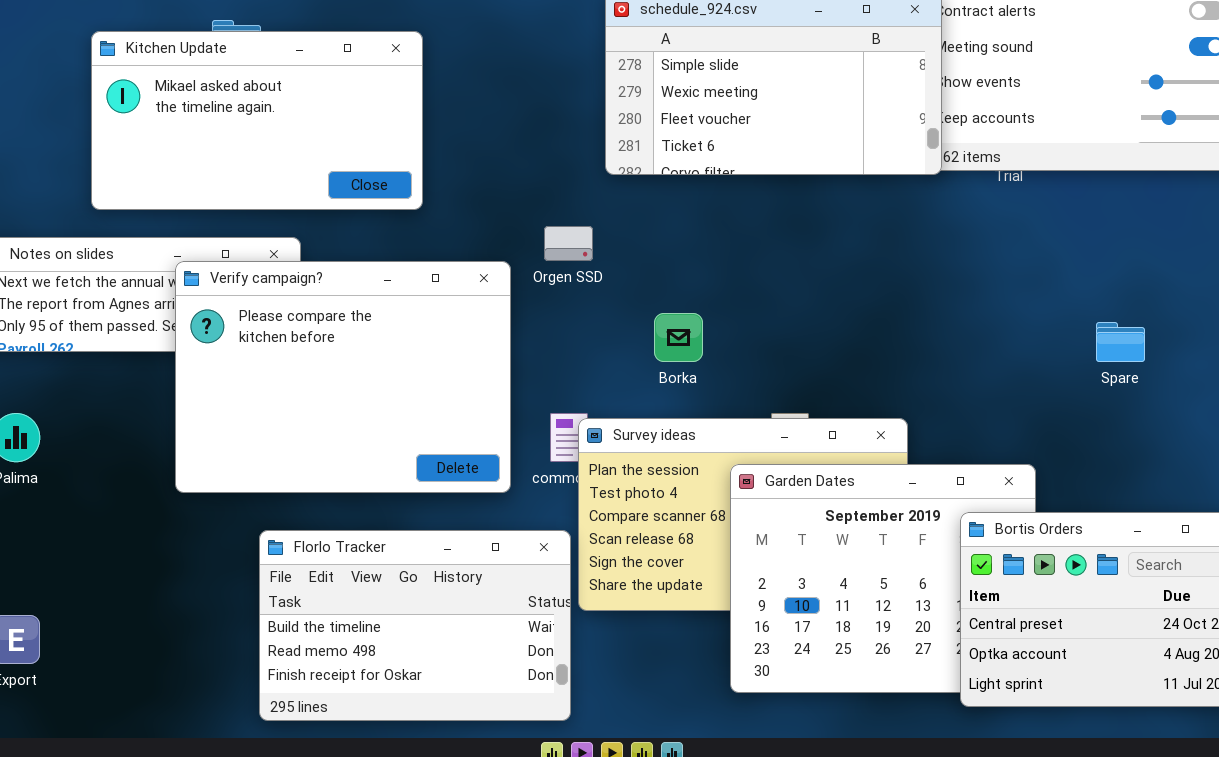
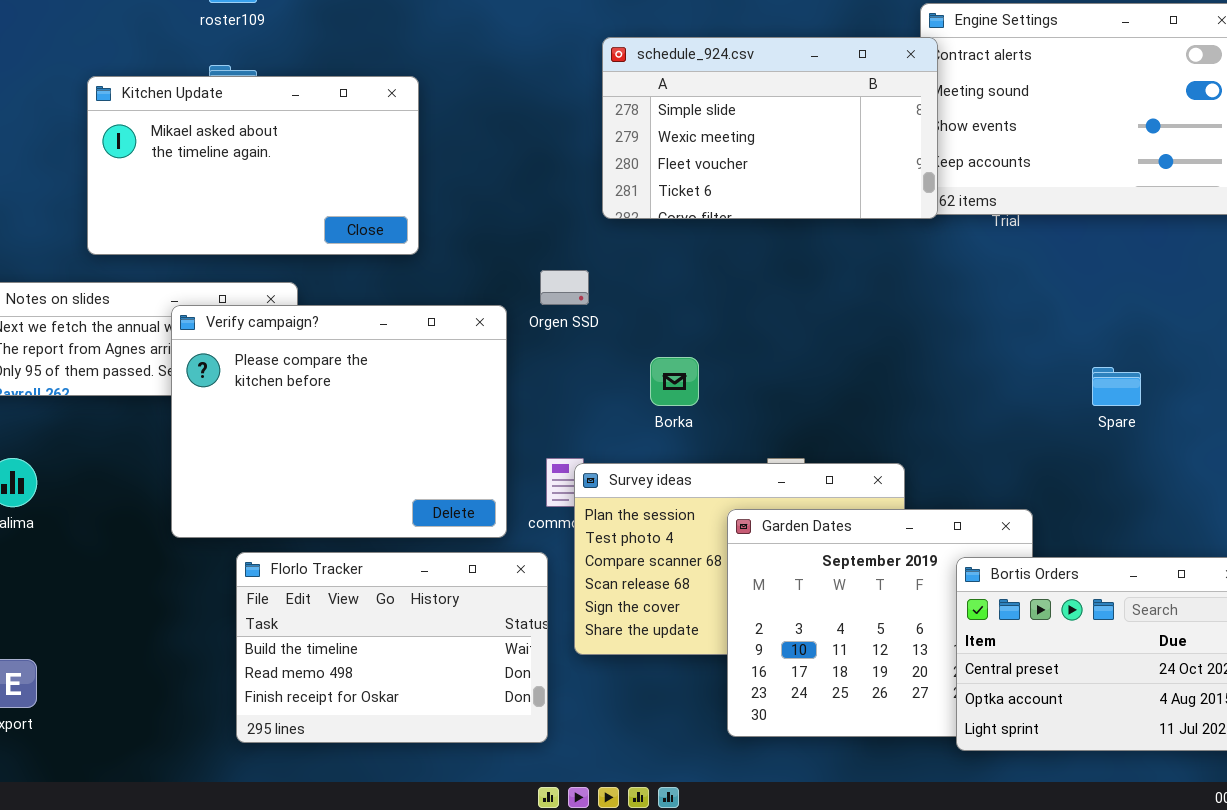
Florlo Tracker: [259,530,571,721] -> [236,552,548,743], moved

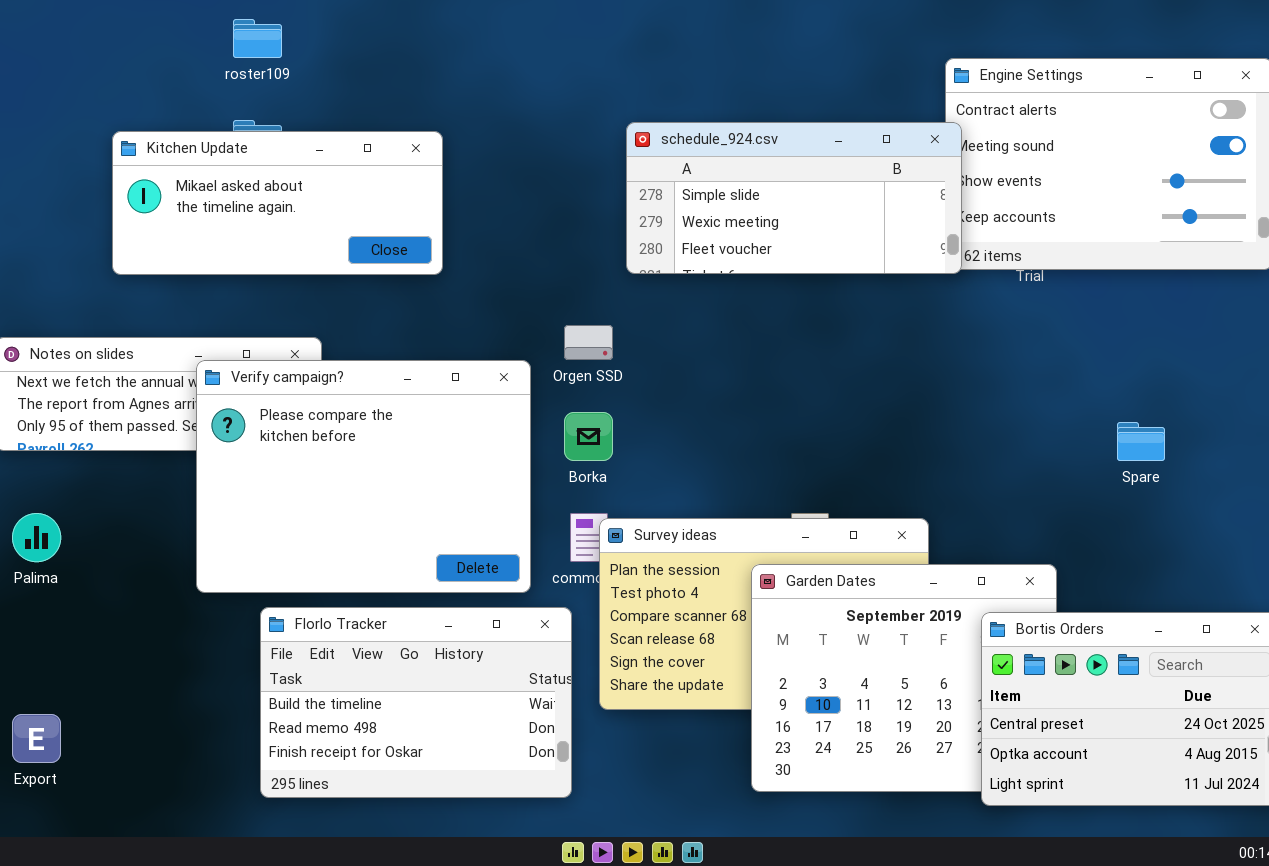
schedule_924.csv: [602,37,938,219] -> [626,122,962,274], resized
Kitchen Update: [87,76,419,255] -> [112,131,443,275], resized
Borka: [650,357,699,406] -> [564,412,613,461], moved

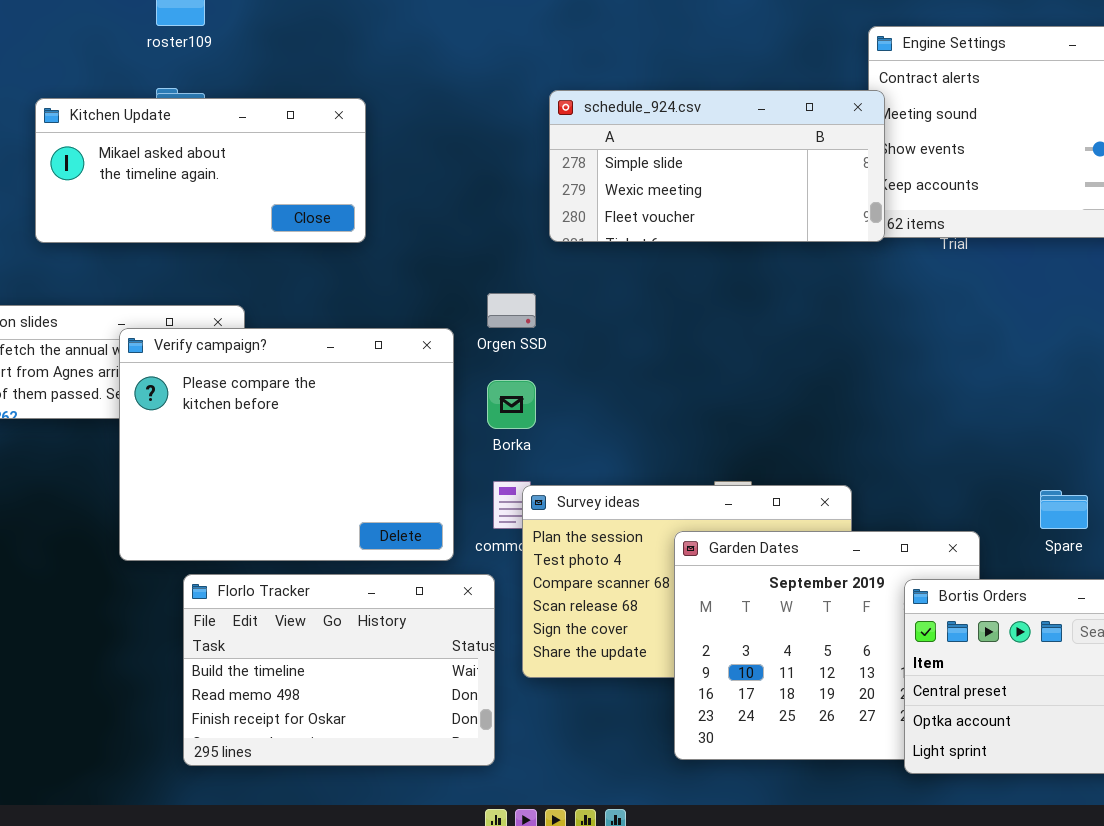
Spare: [1117,422,1165,461] -> [1040,490,1088,529], moved

